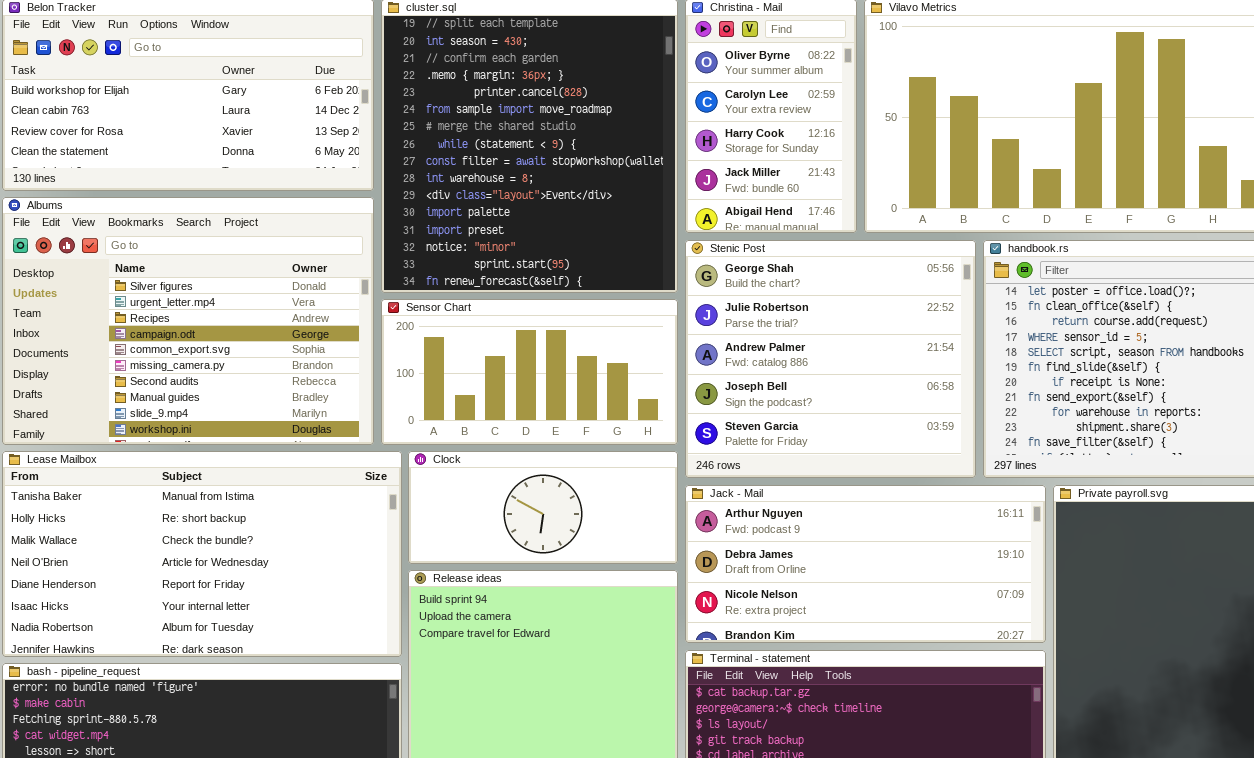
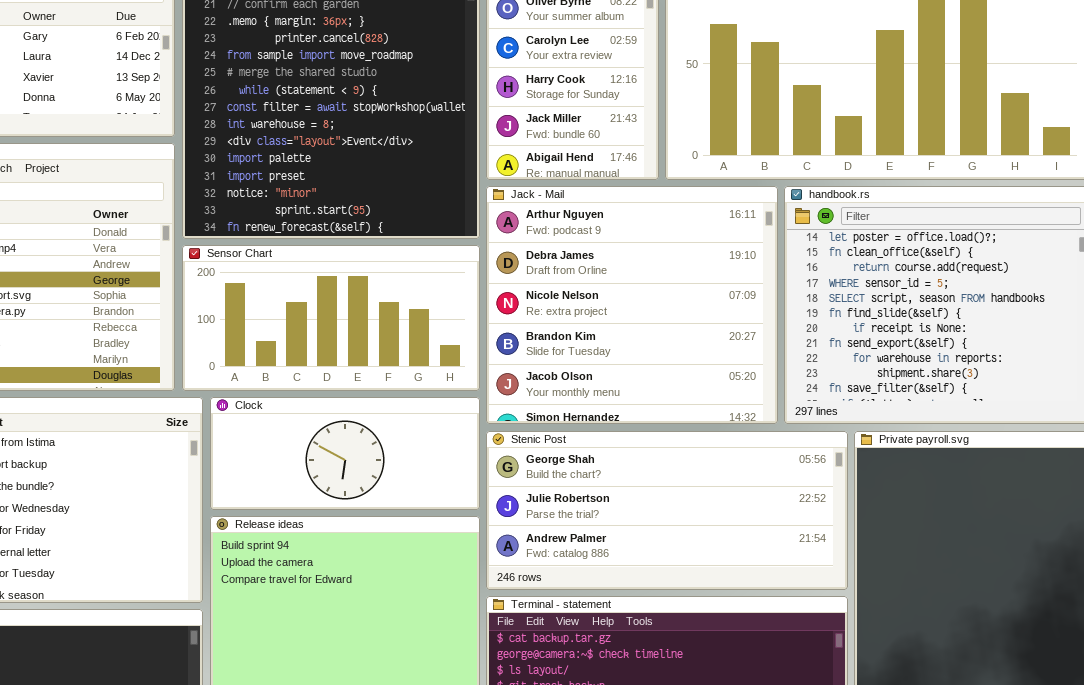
Stenic Post: [685,240,976,478] -> [486,431,848,590], moved, resized
Jack - Mail: [685,485,1046,643] -> [486,186,778,424], moved, resized

